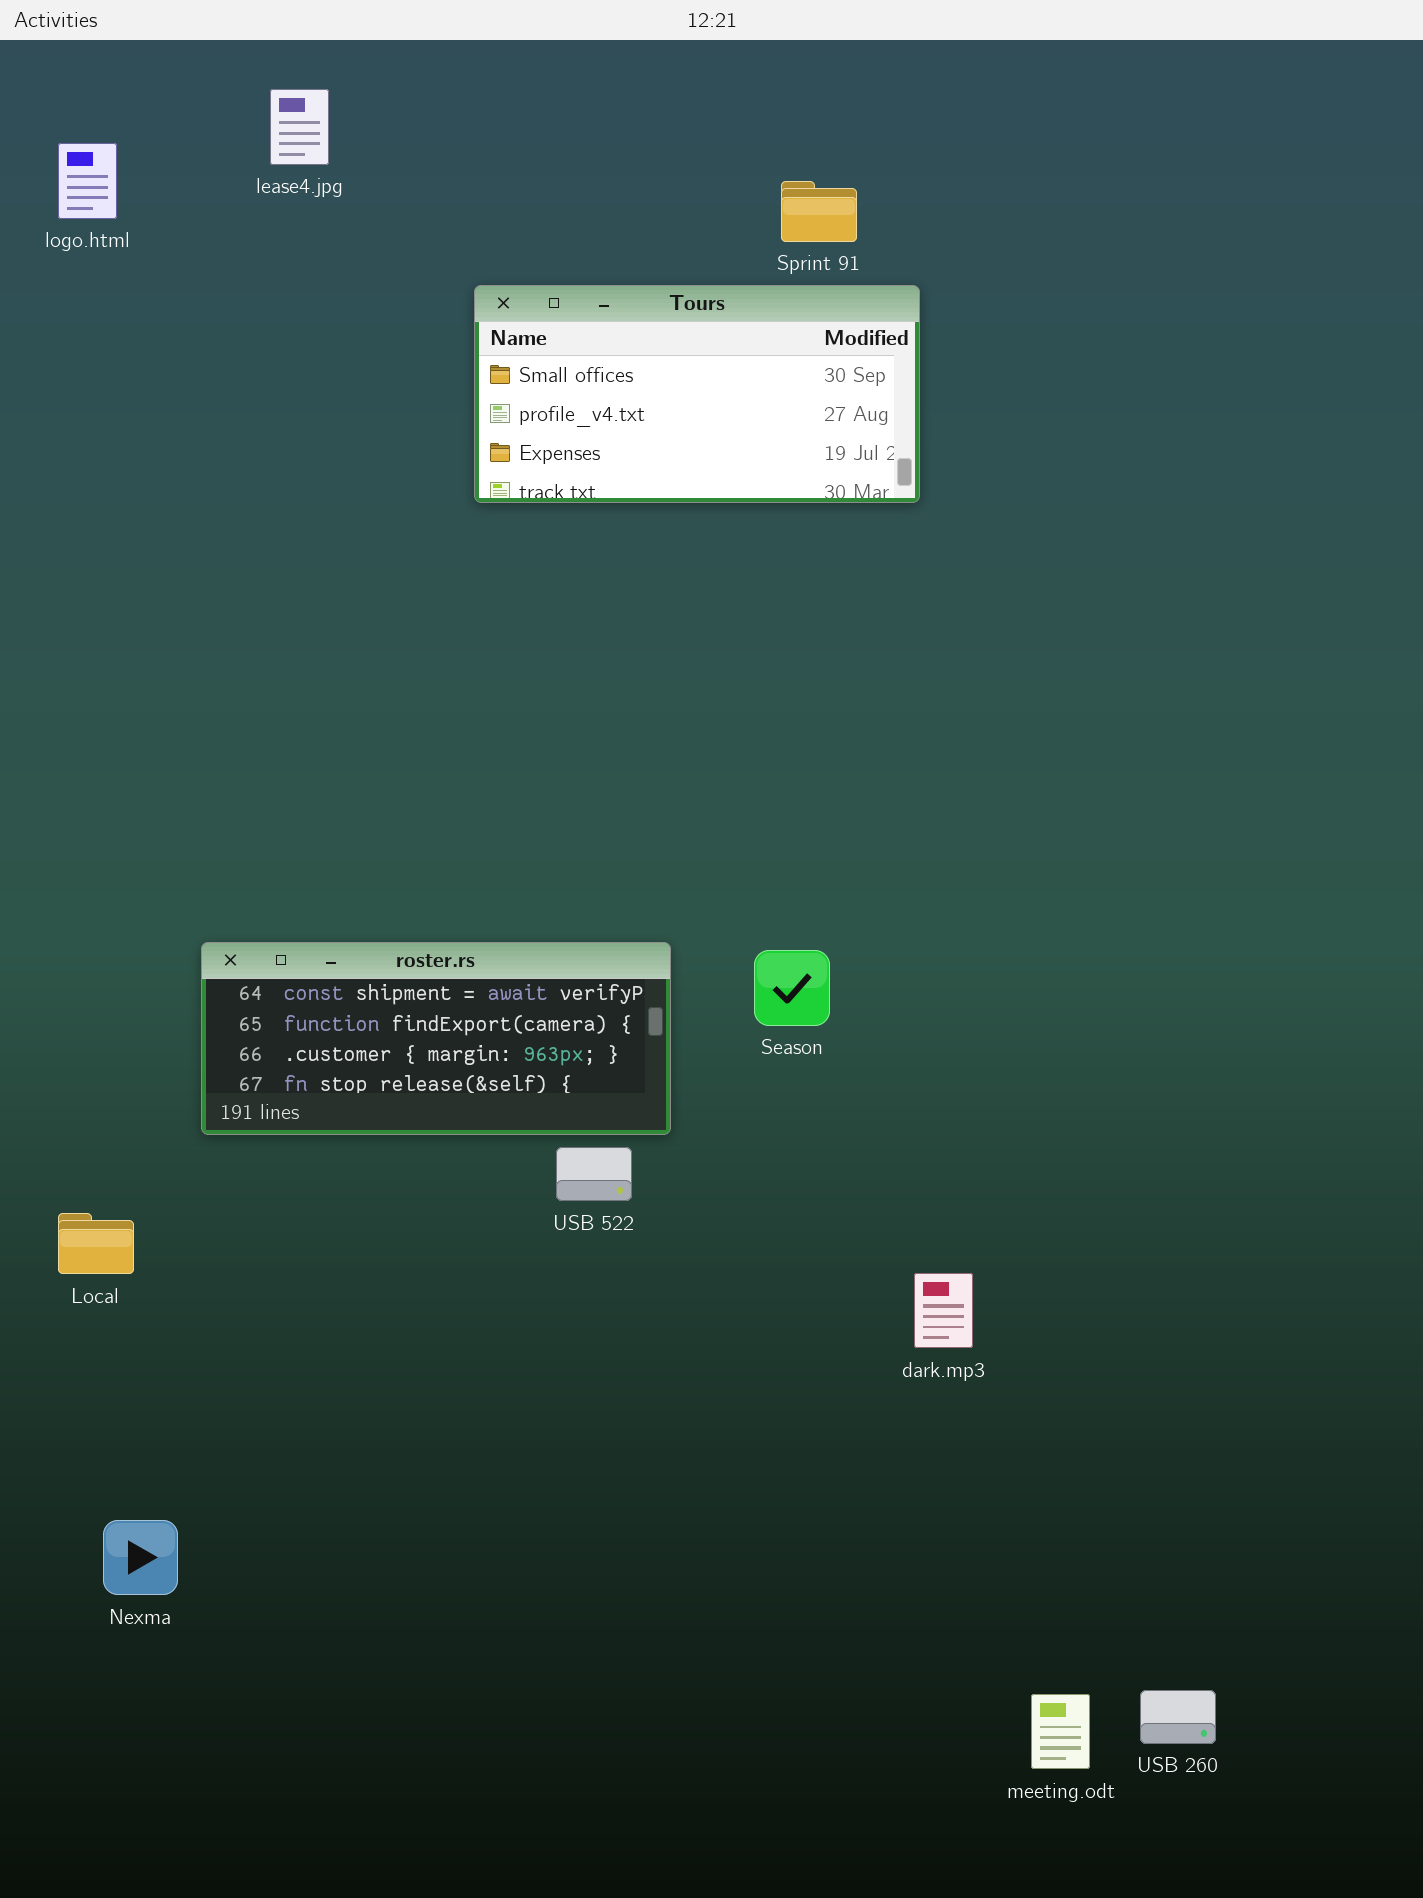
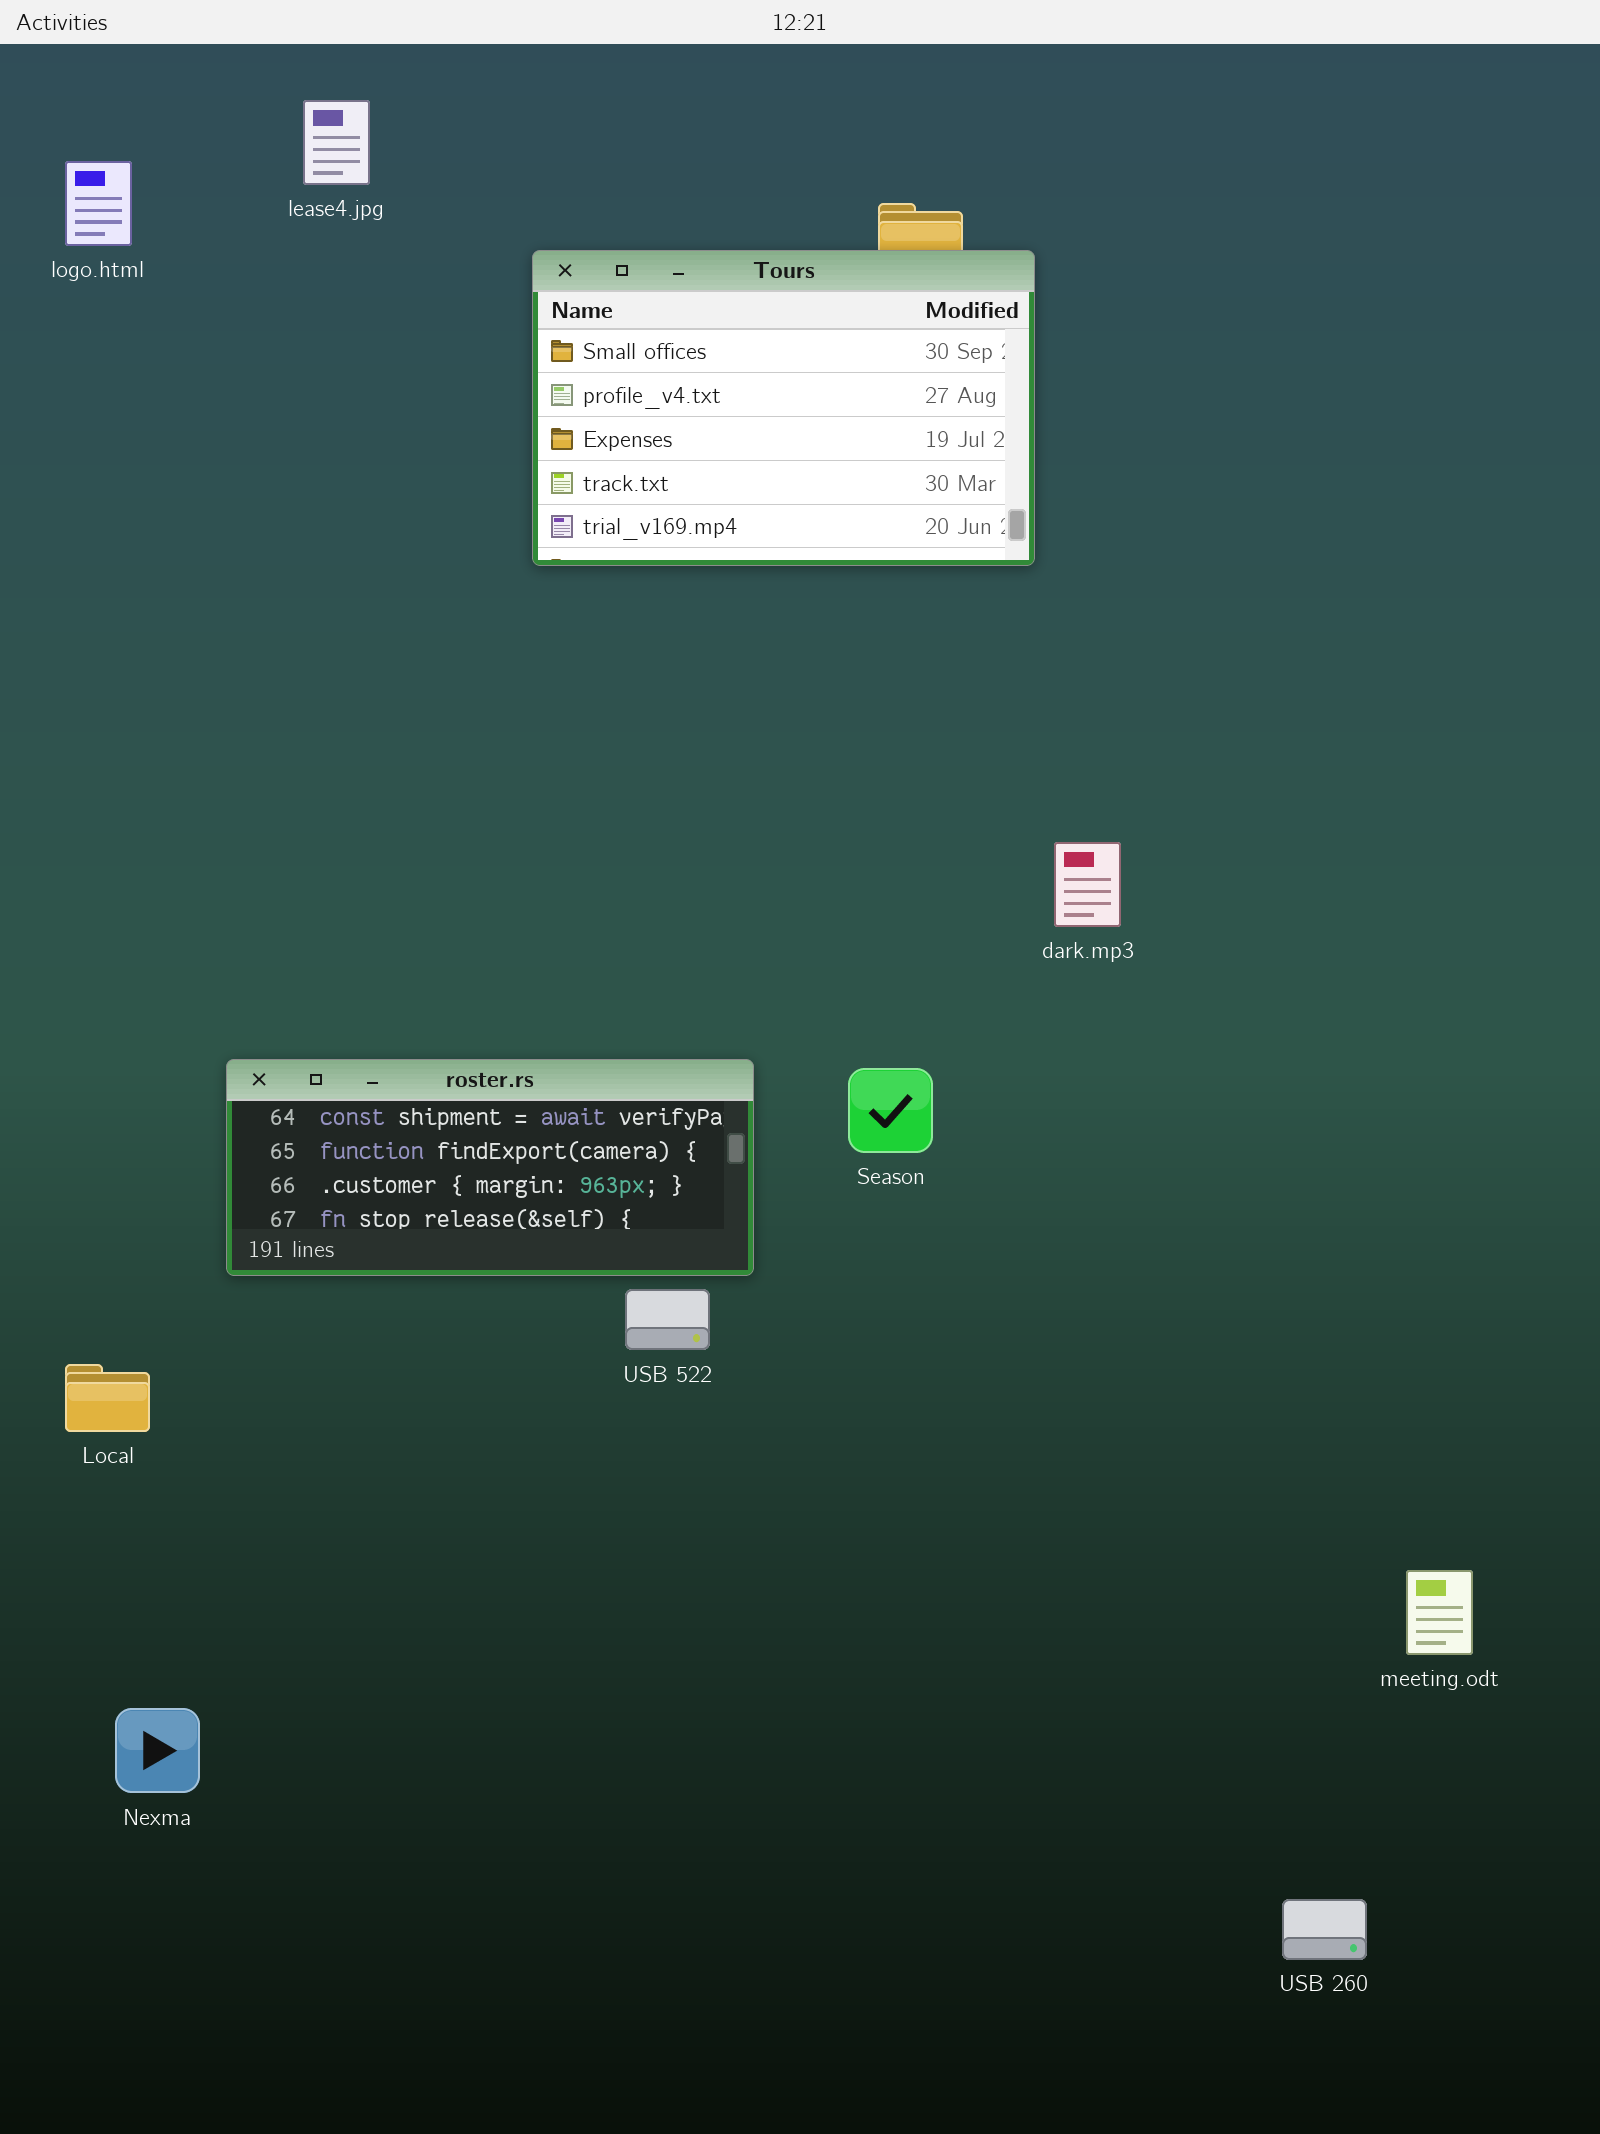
Tours: [474,285,920,503] -> [532,250,1035,566], resized
dark.mp3: [914,1273,973,1348] -> [1054,842,1121,927], moved
meeting.odt: [1031,1694,1090,1769] -> [1406,1570,1473,1655], moved

